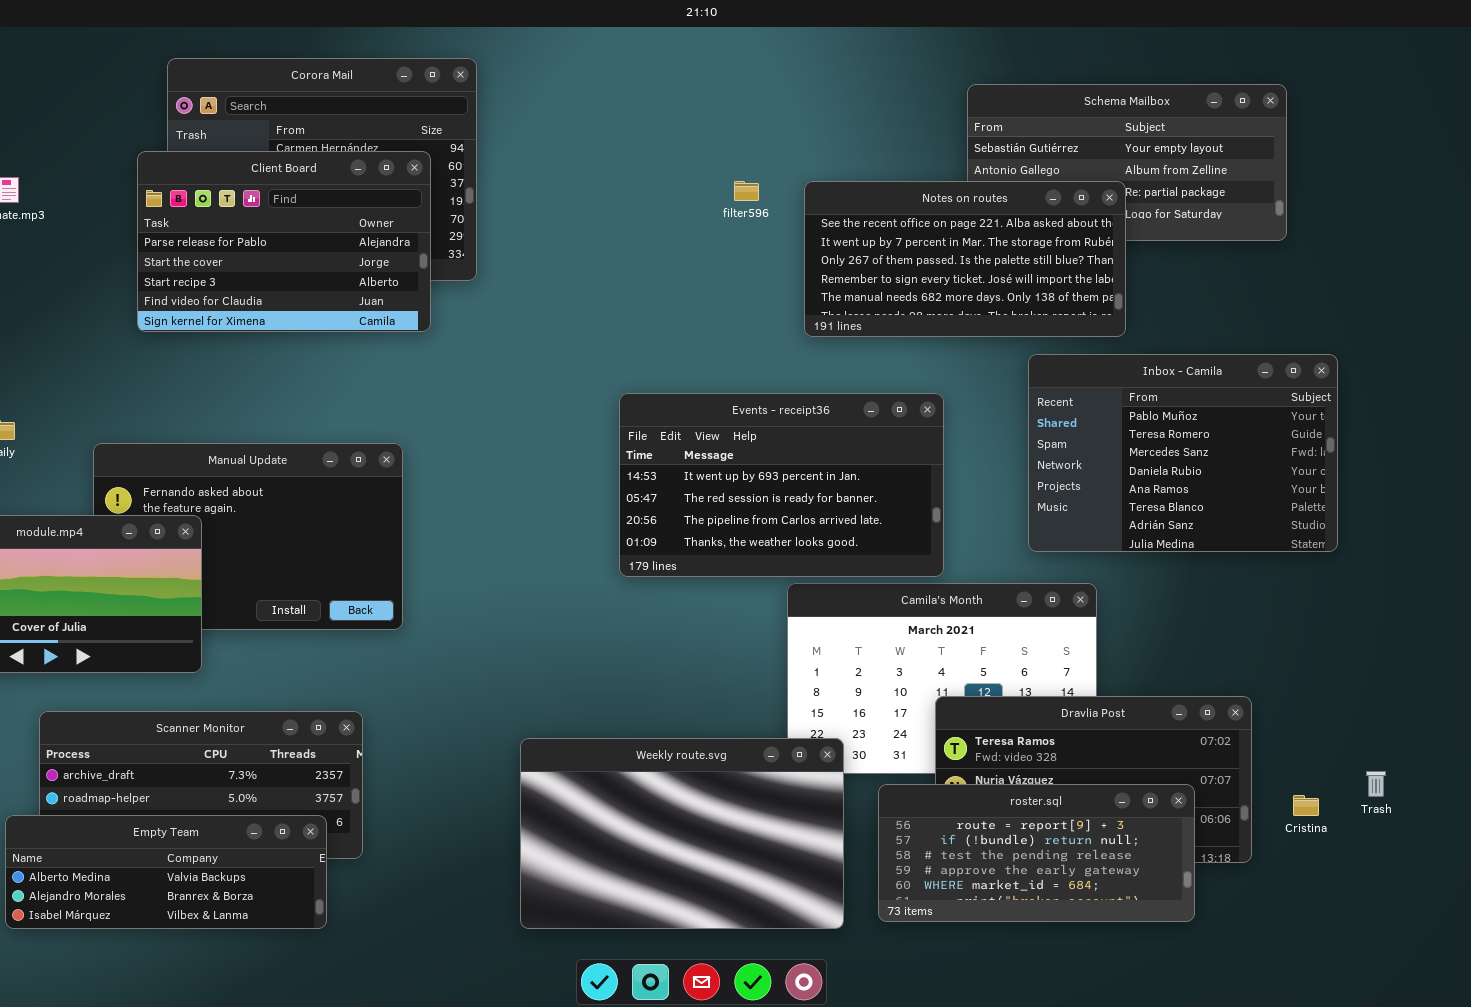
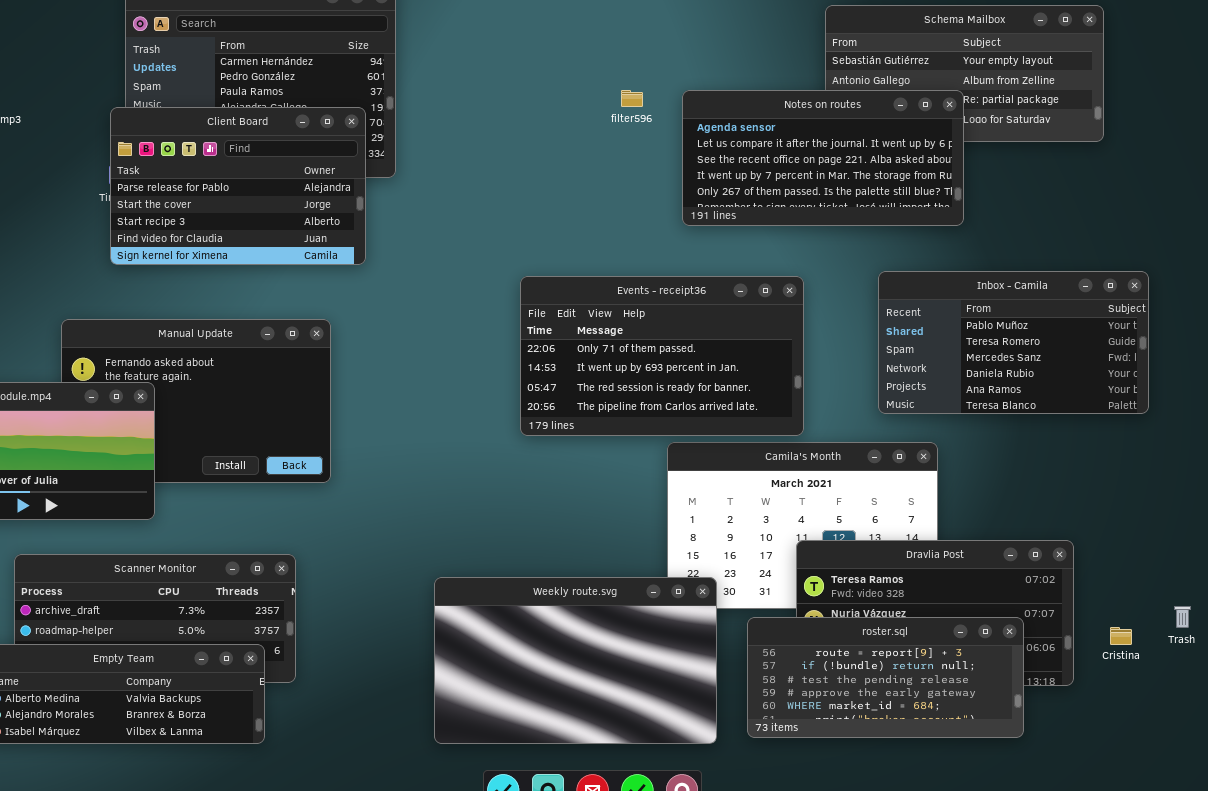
Client Board: [137,151,431,332] -> [110,107,366,265], moved
Notes on routes: [804,181,1126,337] -> [682,90,964,226], scrolled up 2 rows
Inbox - Camila: [1028,354,1338,552] -> [878,271,1149,414], resized
Events - receipt36: [619,393,944,577] -> [520,276,804,436], scrolled up 1 row

